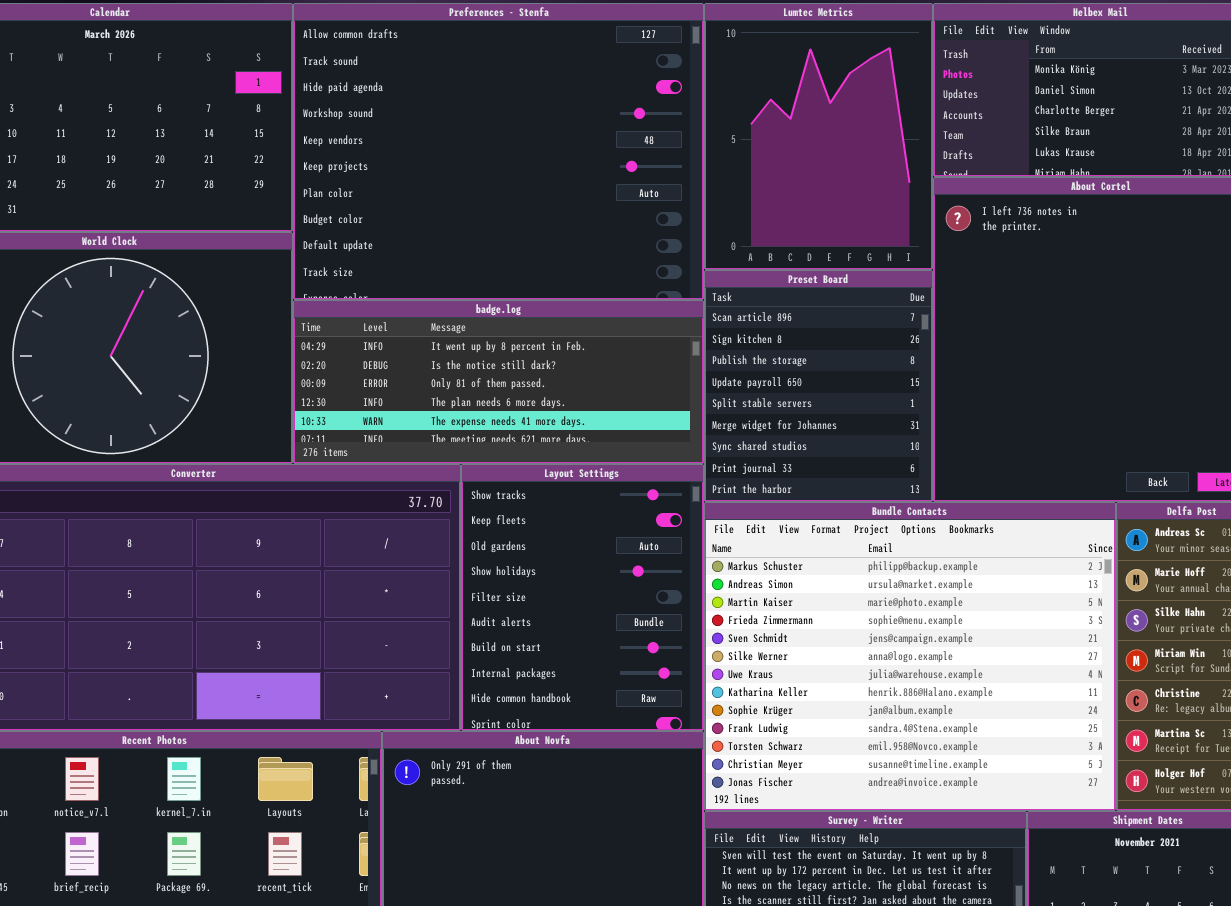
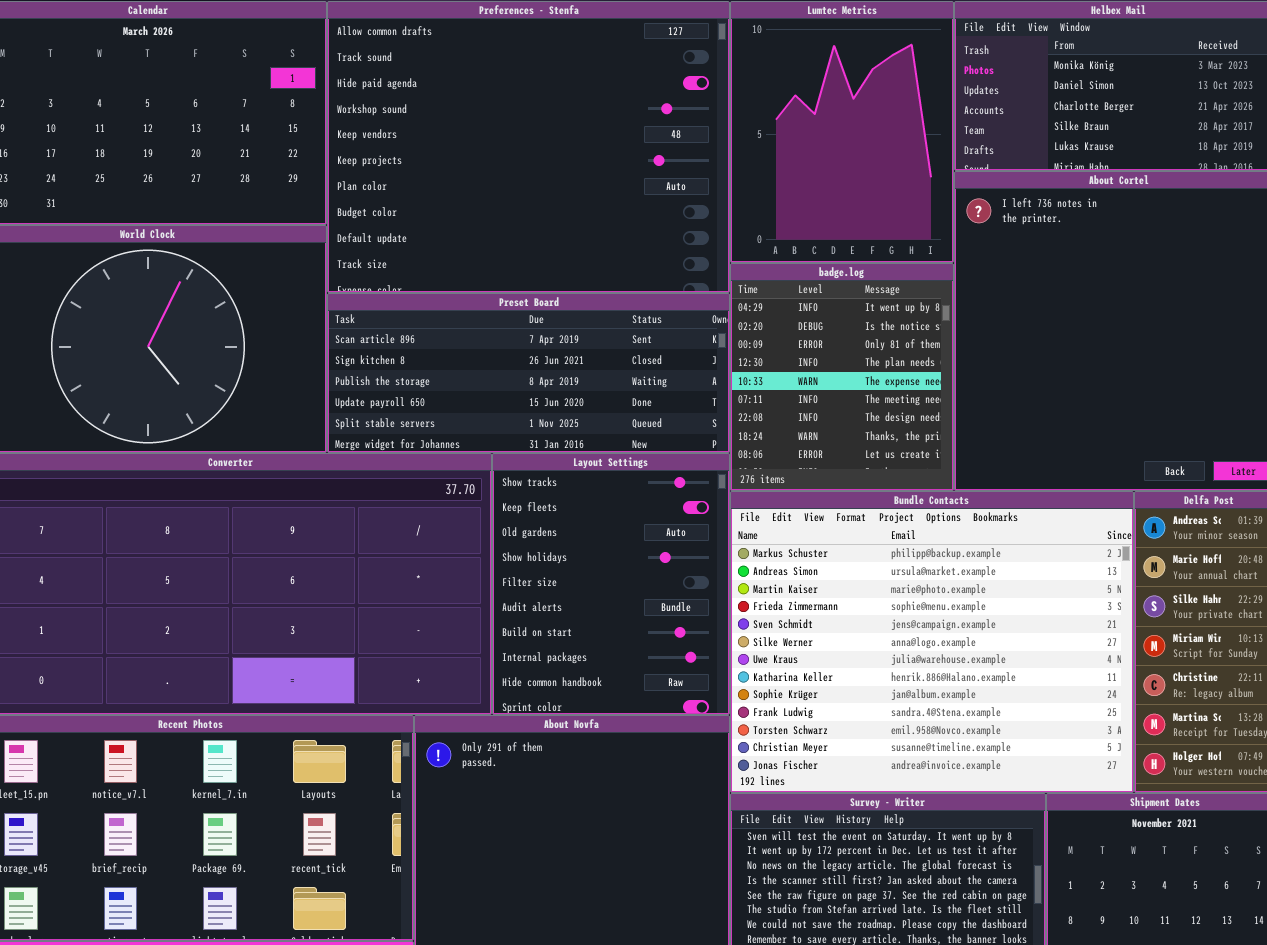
Preset Board: [704,270,933,502] -> [327,293,730,453], moved, resized
badge.log: [293,300,704,464] -> [730,263,954,491], moved, resized

